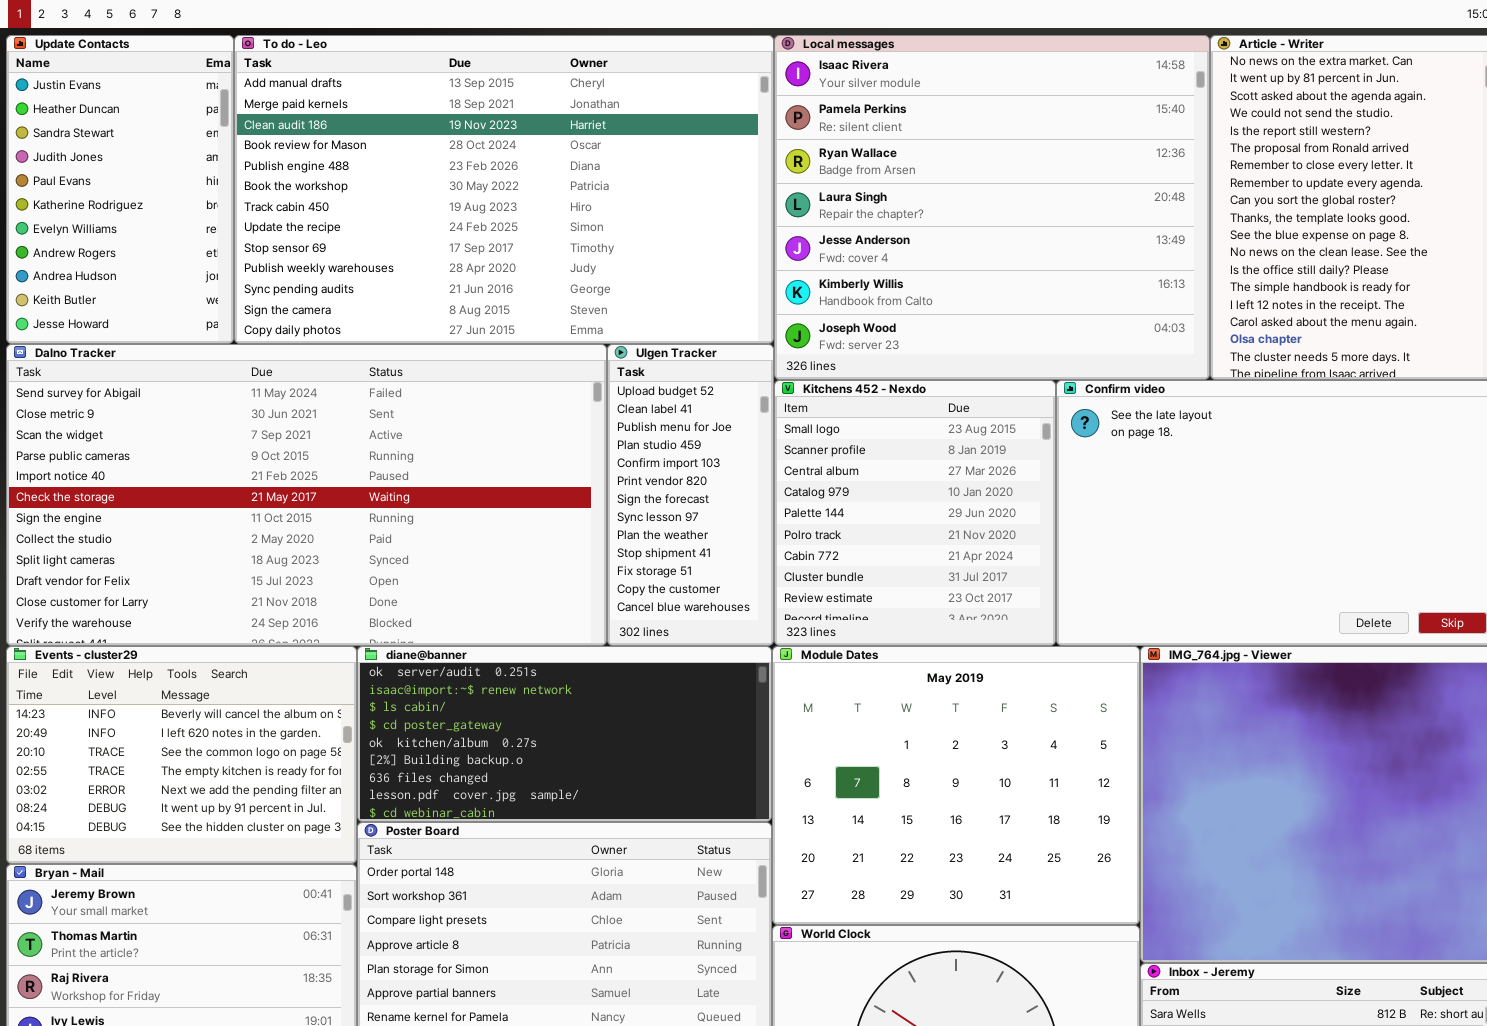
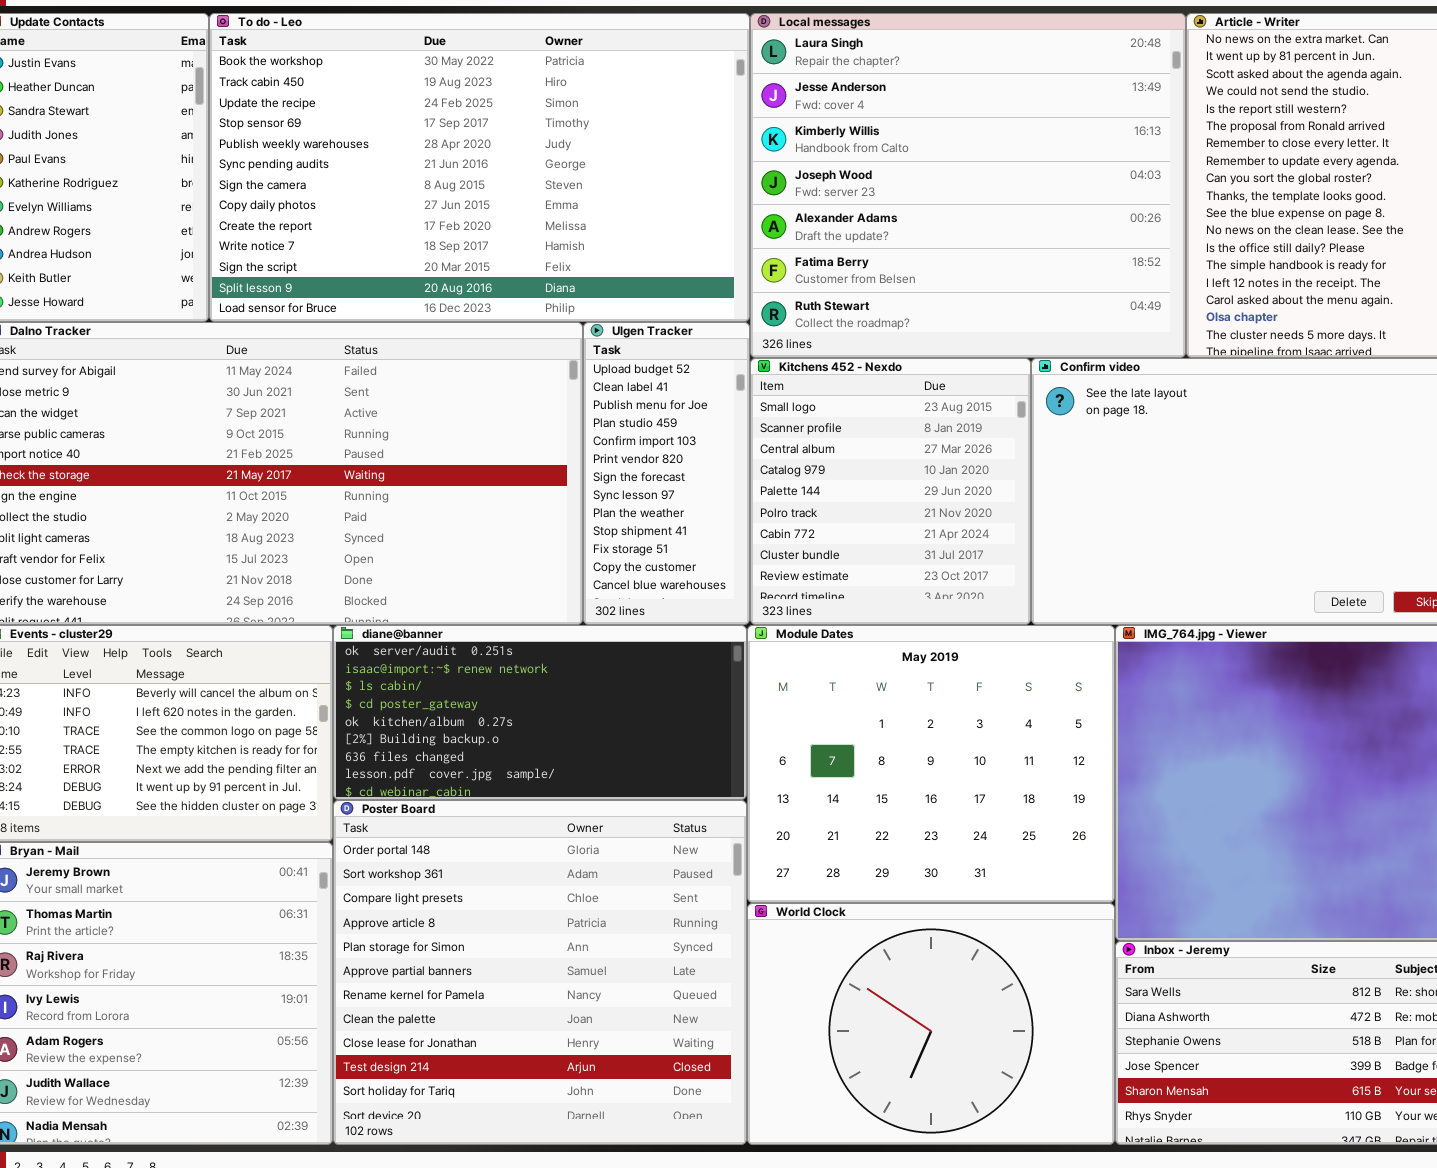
To do - Leo: [234,35,774,344] -> [209,13,750,322], scrolled down 5 rows
Local messages: [774,35,1210,380] -> [750,13,1186,358], scrolled down 3 rows

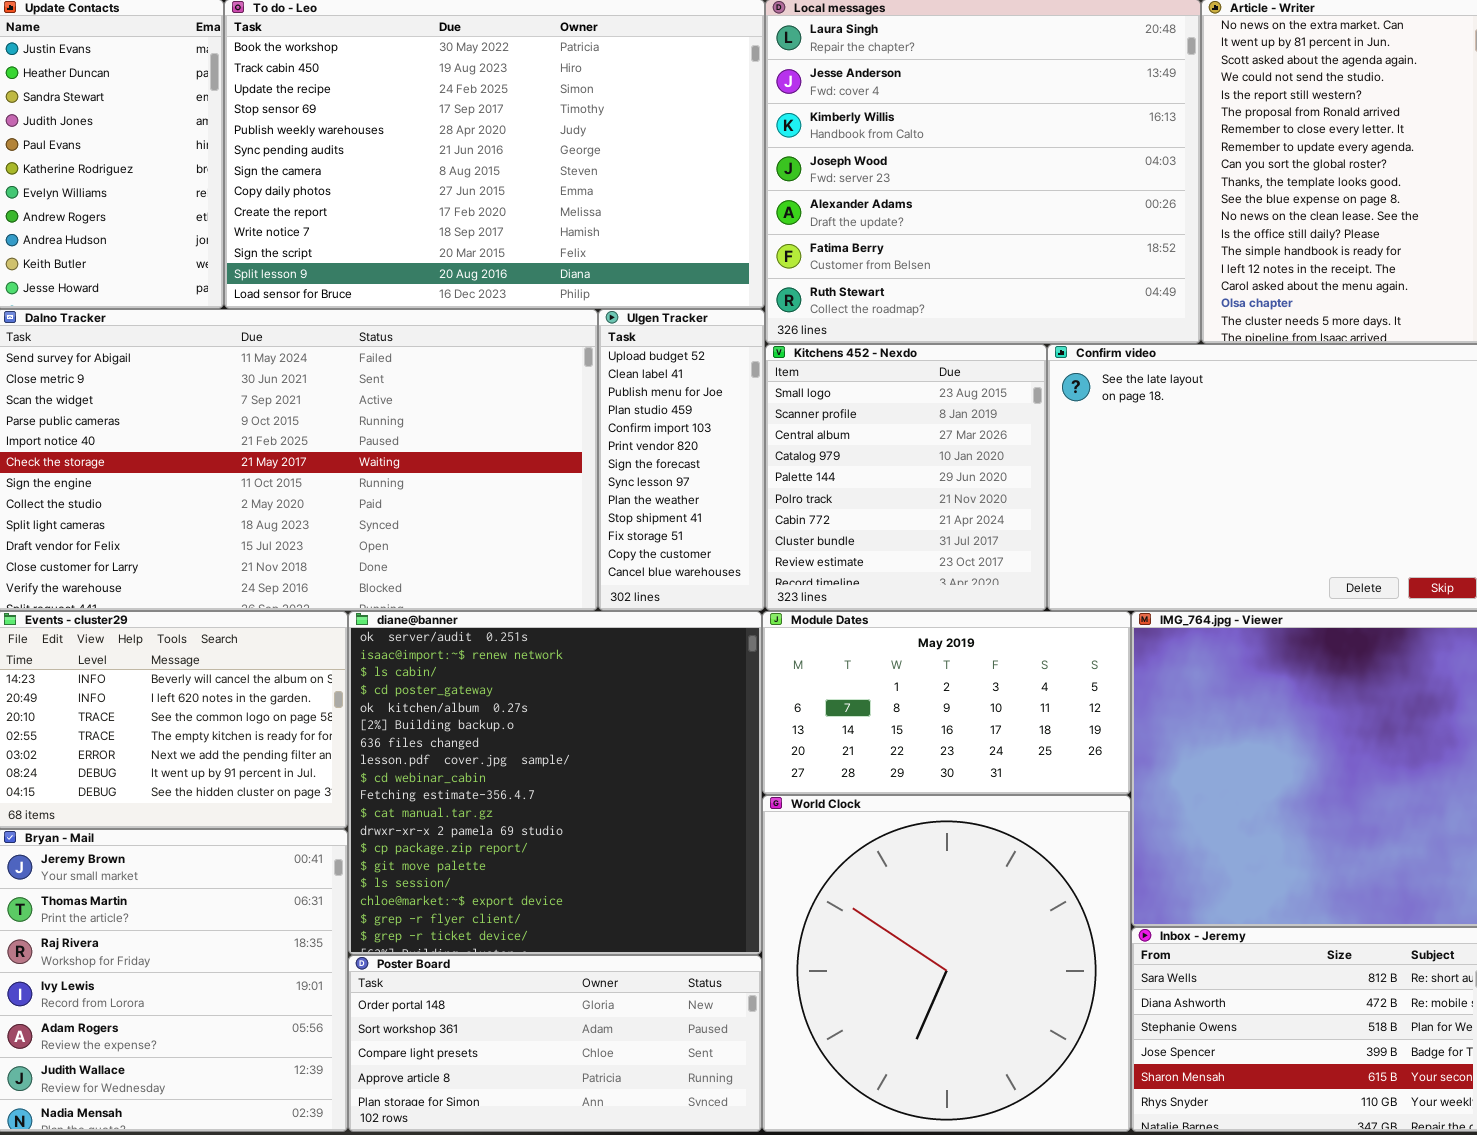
diane@banner: [333,625,747,800] -> [348,611,762,955], resized
Module Dates: [747,625,1115,903] -> [762,611,1131,795], resized
Poster Board: [333,800,747,1145] -> [348,955,762,1132], resized
World Clock: [747,903,1115,1145] -> [762,795,1131,1132], resized

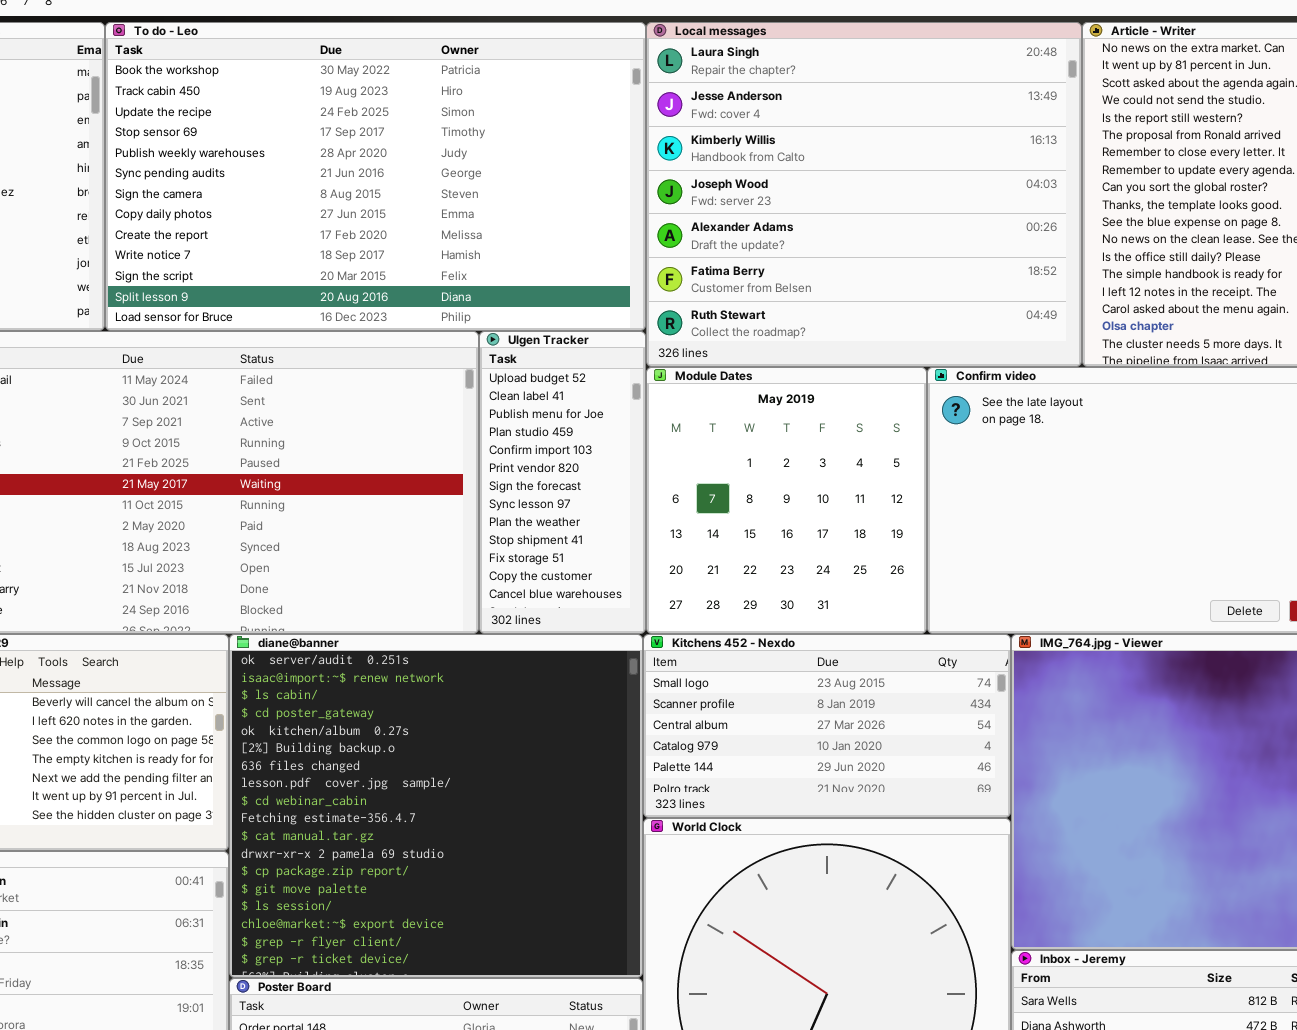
Kitchens 452 - Nexdo: [765,344,1047,611] -> [643,634,1011,818], moved, resized
Module Dates: [762,611,1131,795] -> [646,367,927,634], moved, resized

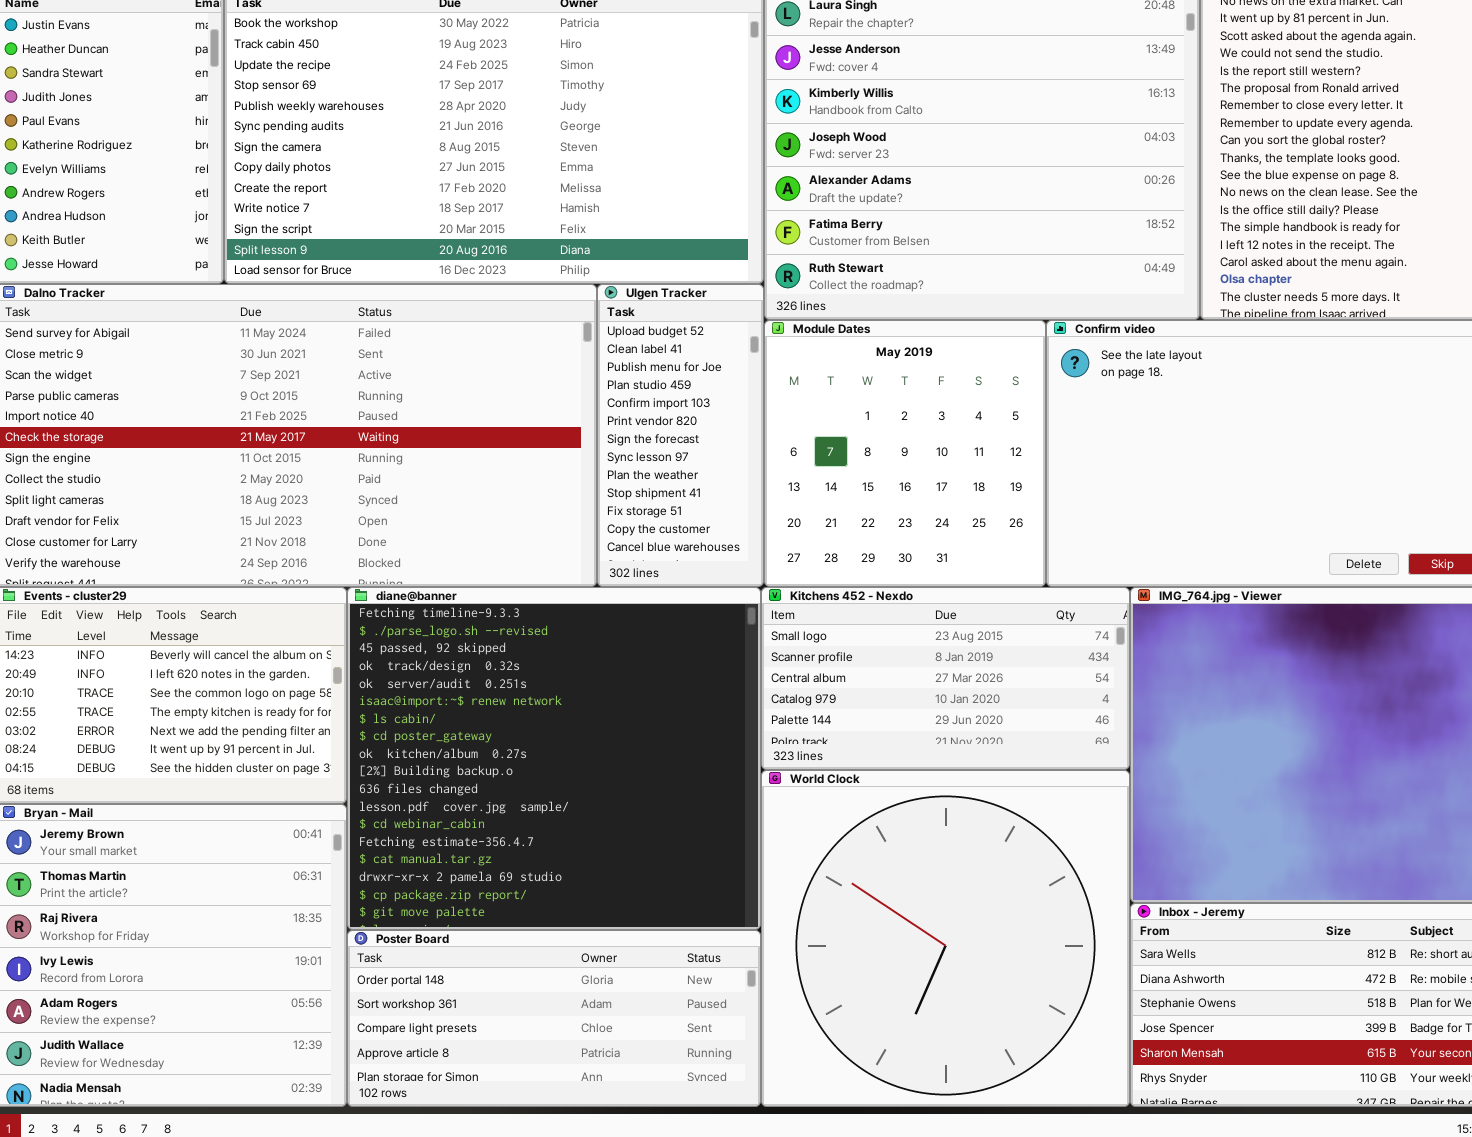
diane@banner: [229,634,643,978] -> [347,587,761,930], scrolled up 4 rows

